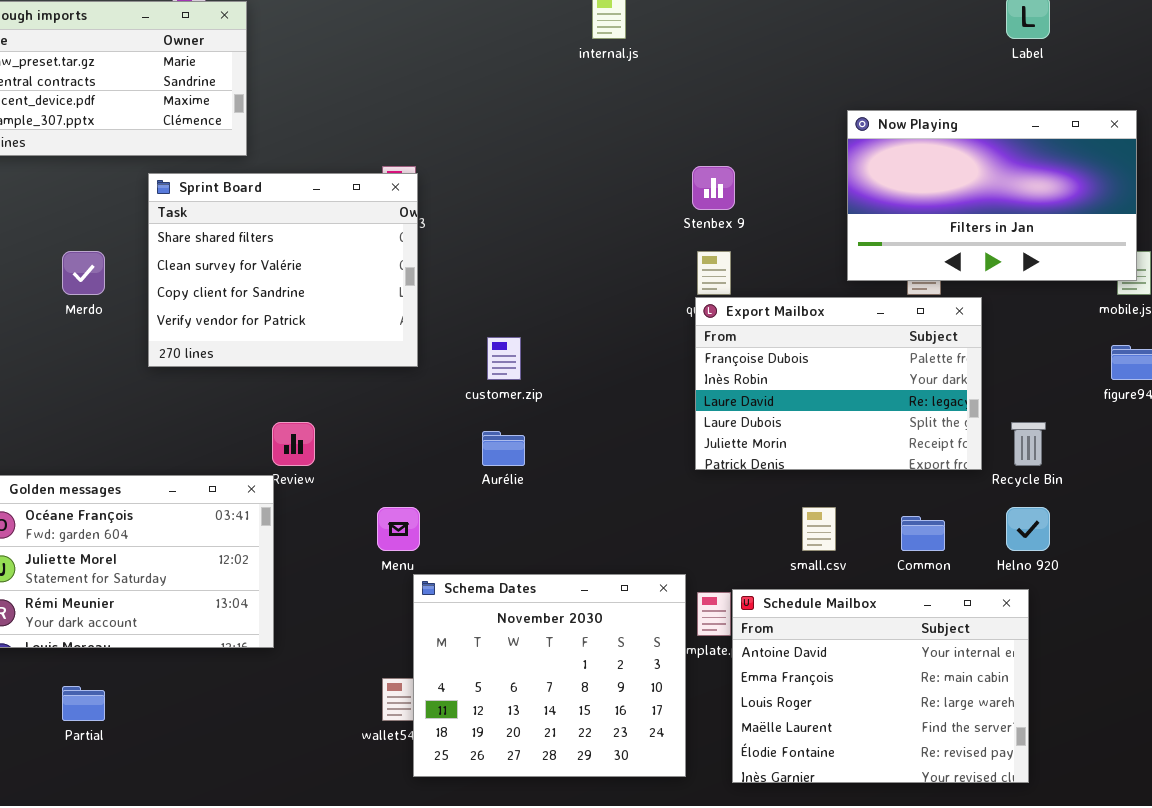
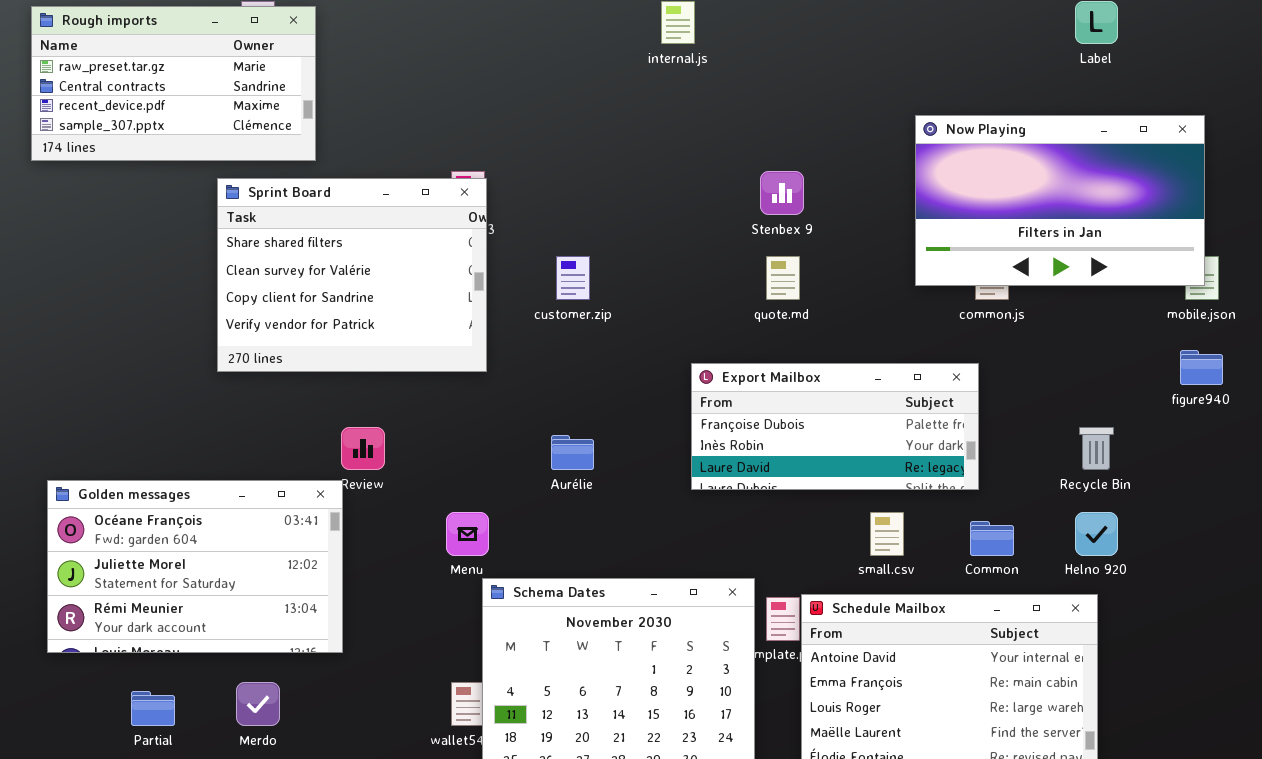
Merdo: [62,251,105,295] -> [236,682,280,726], moved
Export Mailbox: [695,297,982,470] -> [691,363,979,490], moved, resized
customer.zip: [487,337,521,380] -> [556,256,590,300], moved

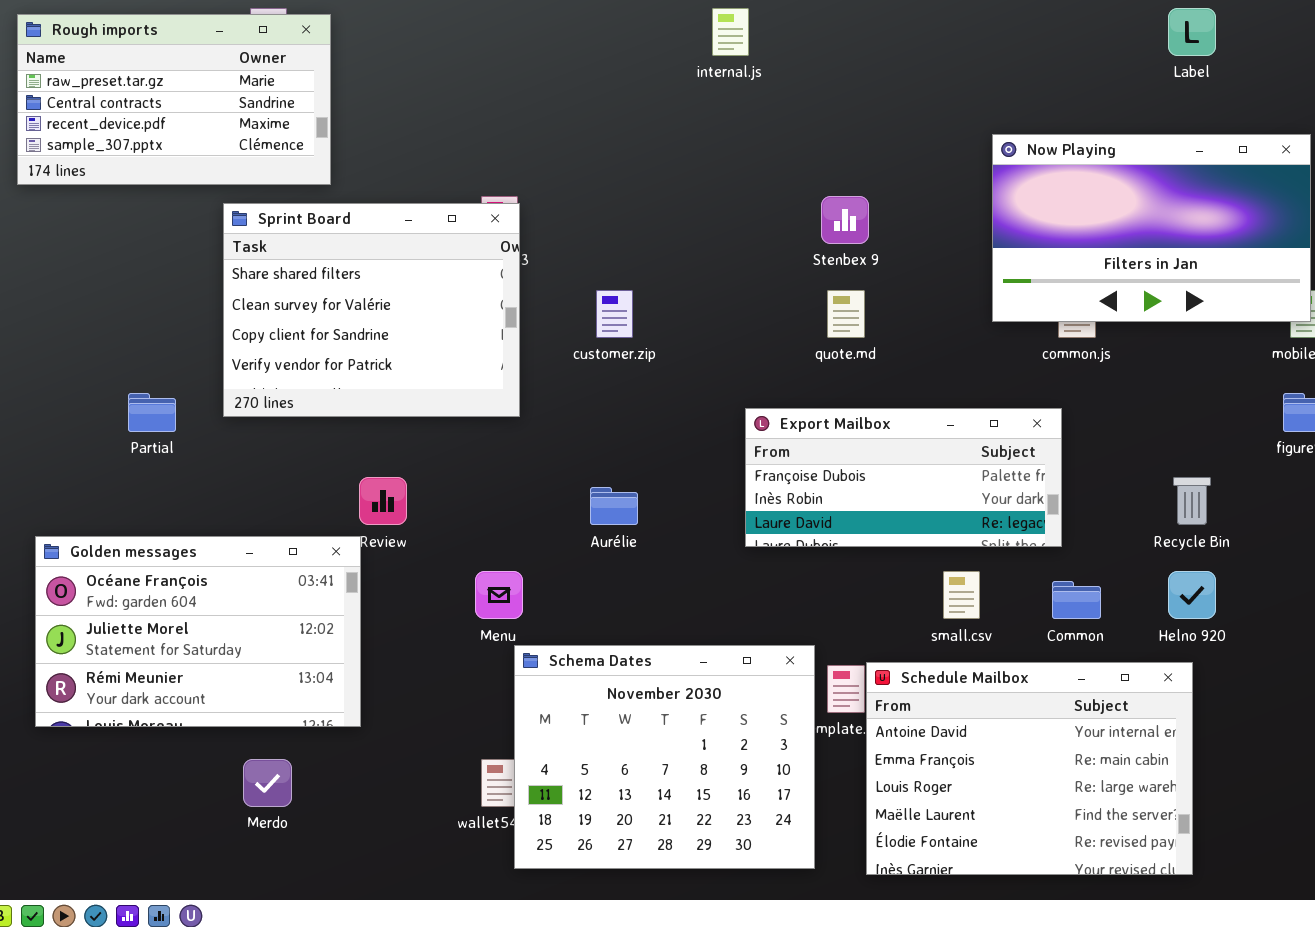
Partial: [131,691,175,726] -> [128,393,176,432], moved

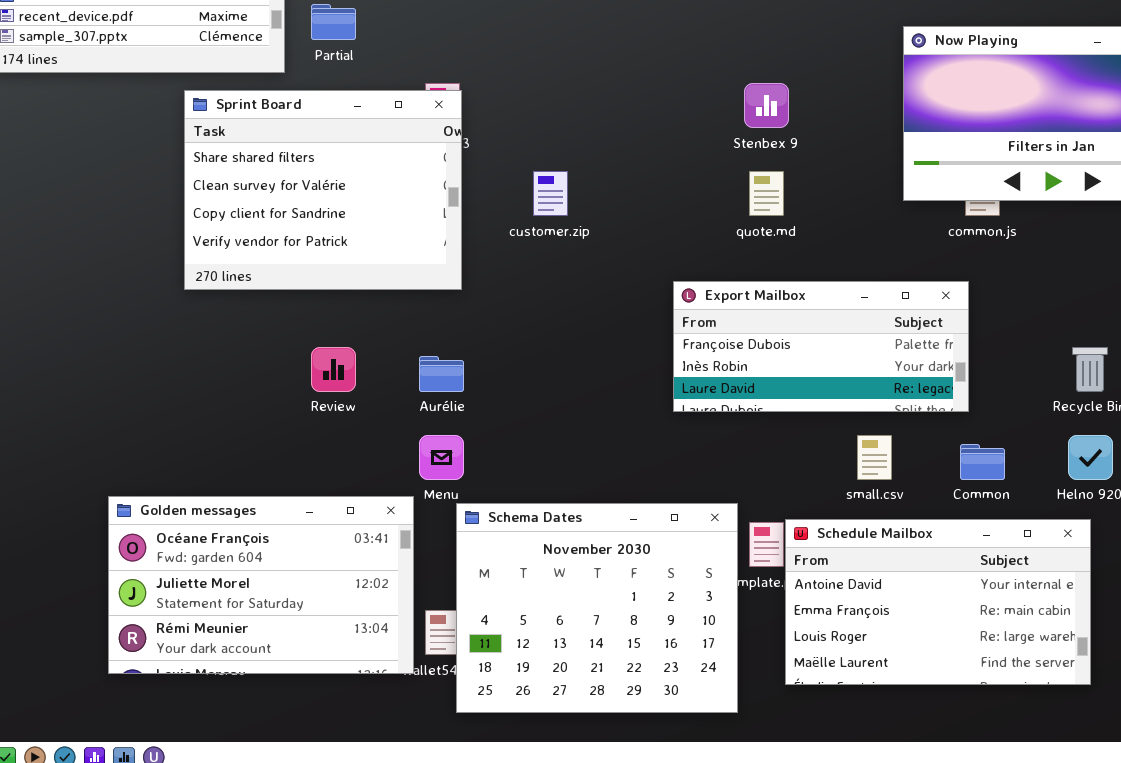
Partial: [128,393,176,432] -> [311,4,356,40], moved
Aurélie: [590,487,638,525] -> [419,356,464,392], moved
Golden messages: [35,536,361,727] -> [108,496,414,674], moved
Schedule Mailbox: [866,662,1193,875] -> [785,519,1091,685], resized

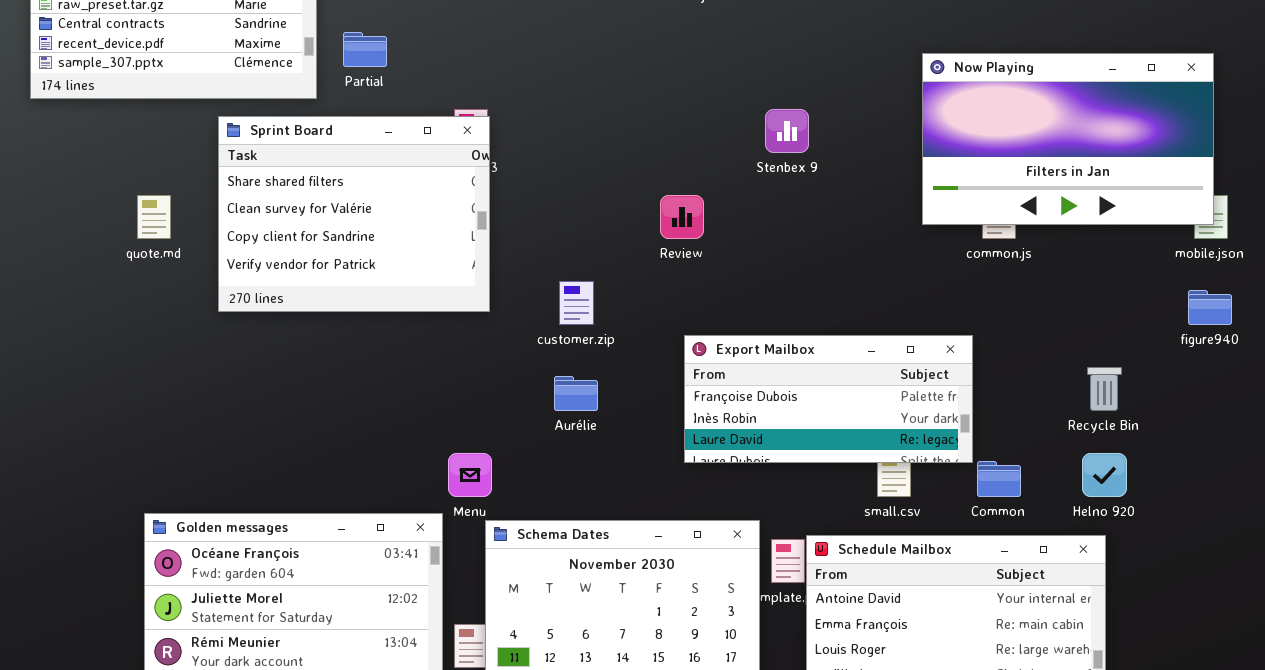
customer.zip: [533,171,568,216] -> [559,281,594,325], moved
quote.md: [749,171,784,216] -> [137,195,171,239], moved
Export Mailbox: [673,281,969,412] -> [684,335,973,463], moved
Review: [311,347,356,392] -> [660,195,704,239], moved
Aurélie: [419,356,464,392] -> [554,376,598,411], moved

